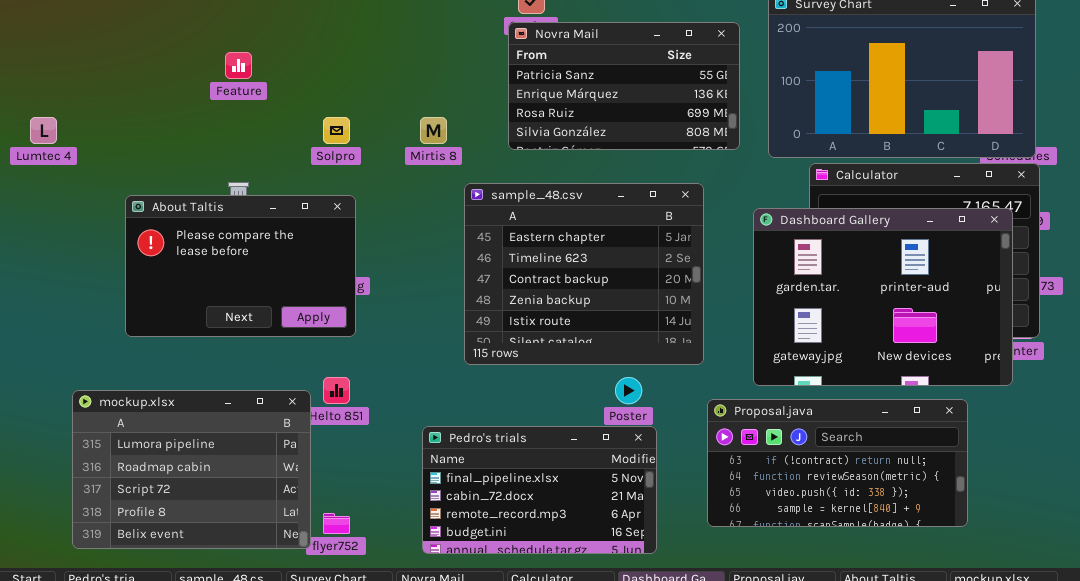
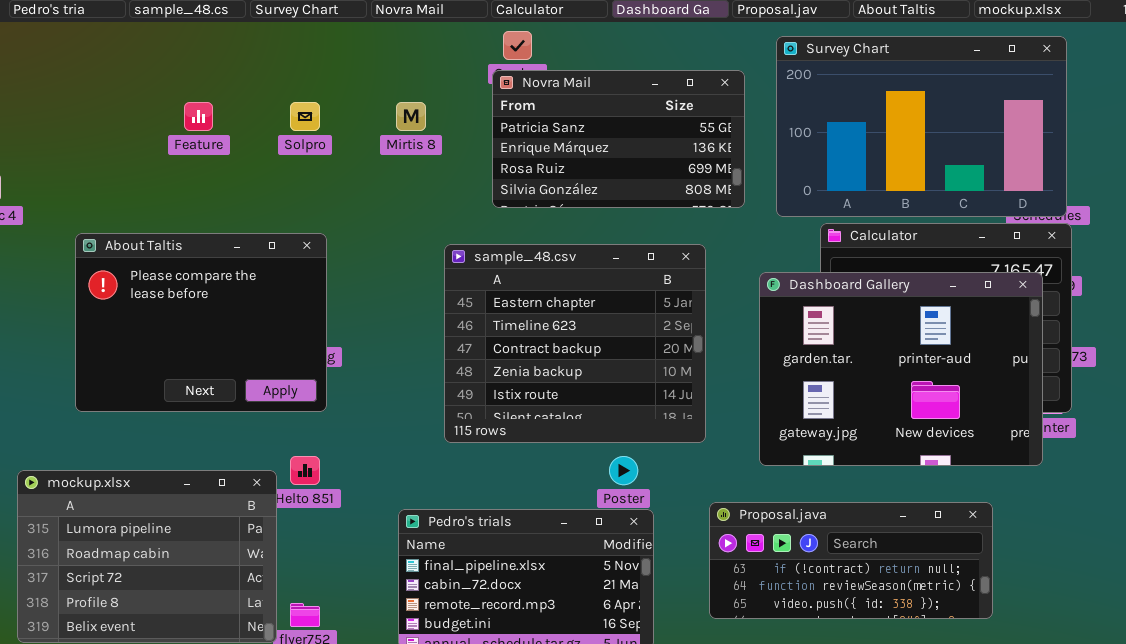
Solpro: [323,117,350,144] -> [290,102,320,131], moved
Mirtis 8: [420,117,447,144] -> [396,102,426,131], moved
About Taltis: [125,195,356,337] -> [75,233,327,412], resized
Proposal.java: [707,399,968,527] -> [709,502,993,619], resized

